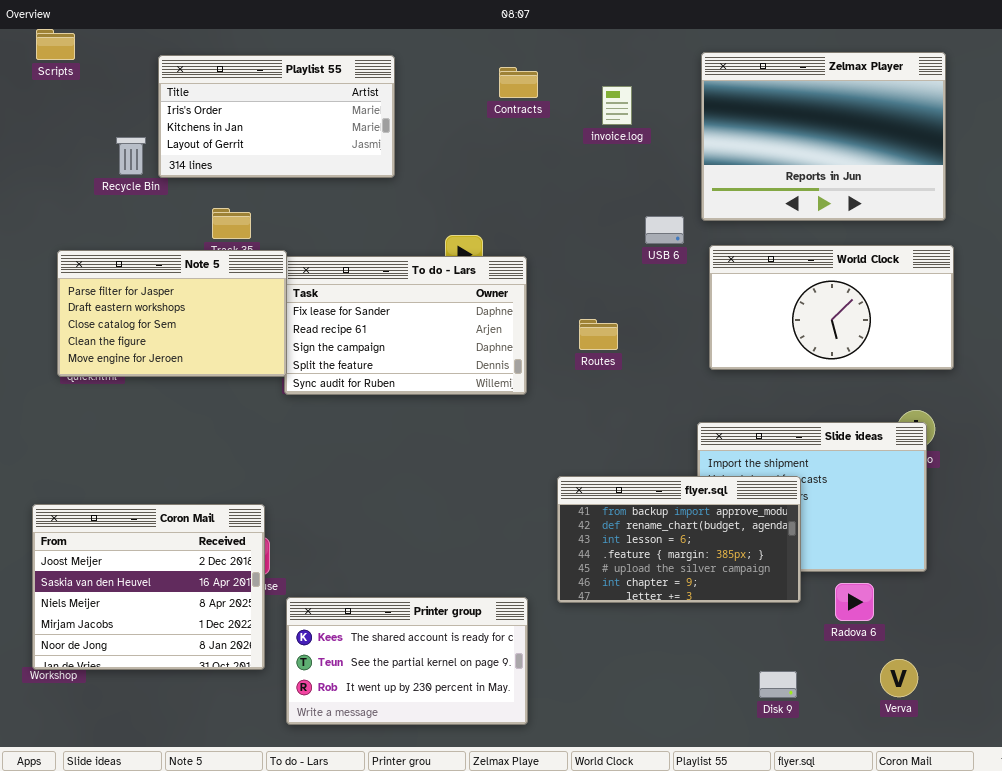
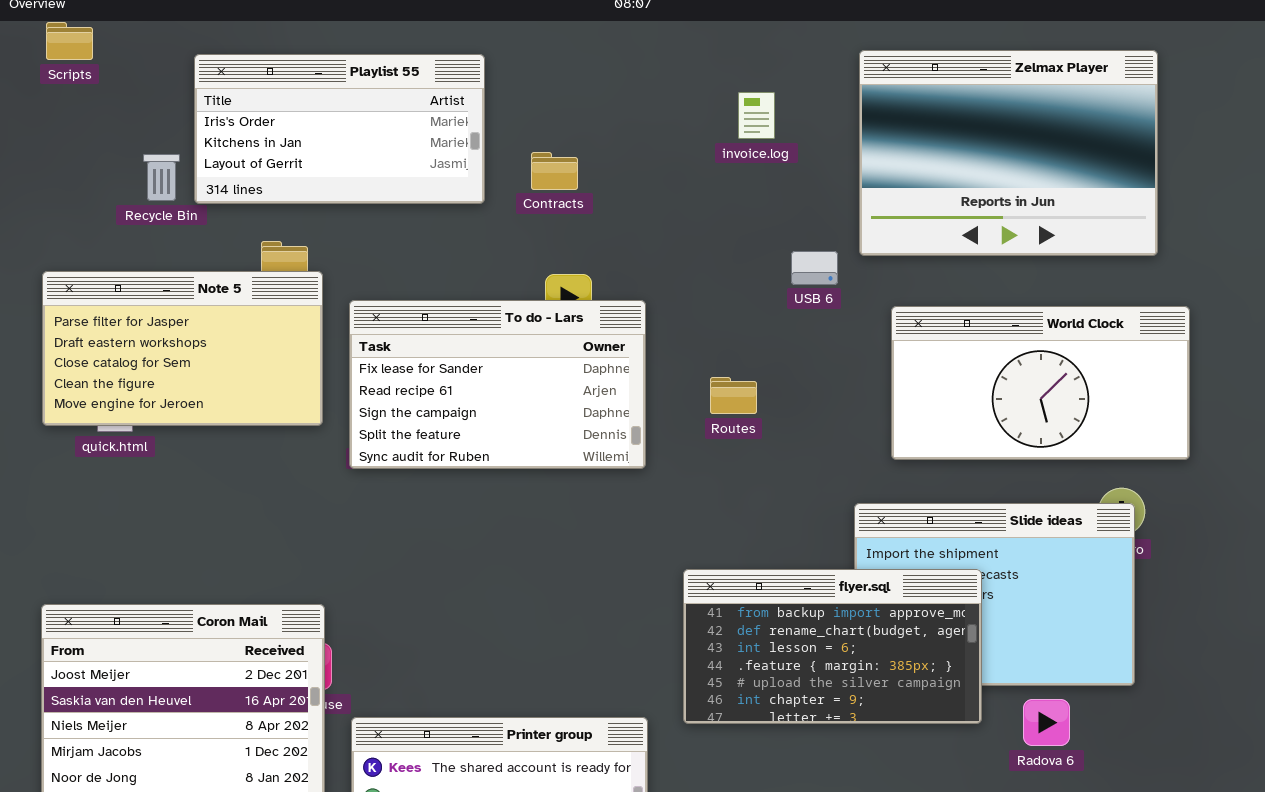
Contracts: [499,67,538,98] -> [531,152,578,190], moved
World Clock: [709,245,954,370] -> [891,306,1190,460], moved
Note 5: [57,250,287,377] -> [42,271,323,426], moved

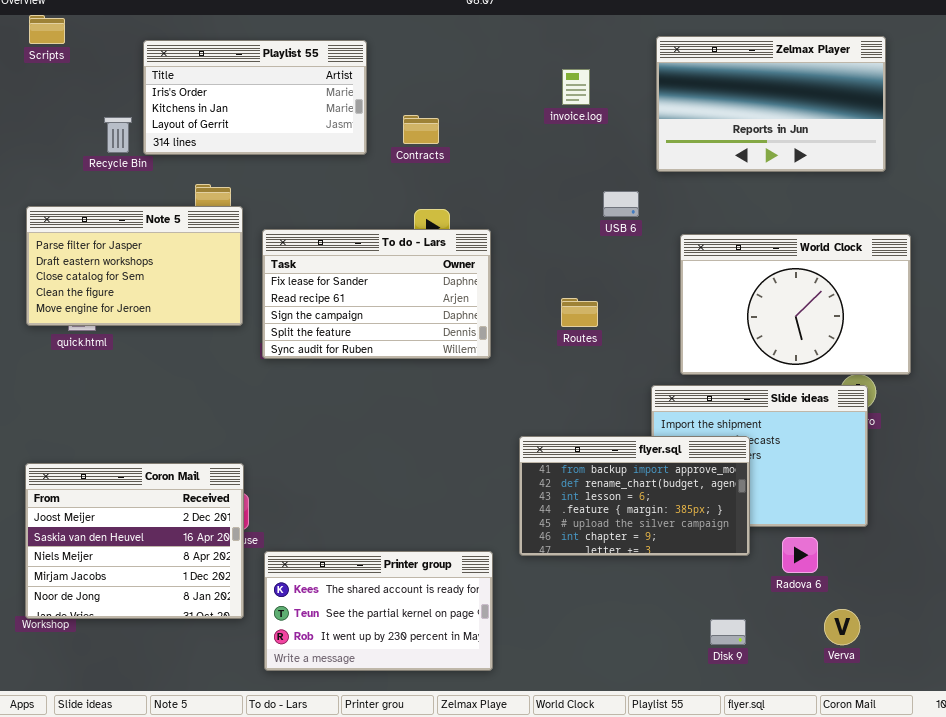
Zelmax Player: [859,50,1158,256] -> [656,36,886,172], resized
World Clock: [891,306,1190,460] -> [680,234,911,375], resized
Routes: [710,377,757,414] -> [561,298,598,327], moved

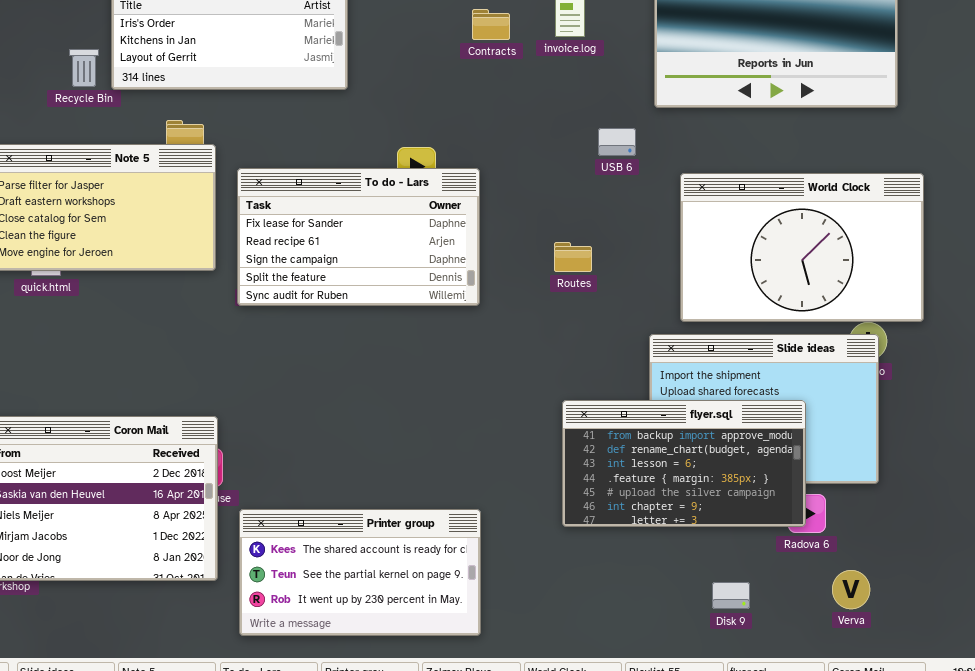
Contracts: [403,115,439,144] -> [472,9,510,40], moved
flyer.sql: [519,436,750,556] -> [562,400,806,527], moved

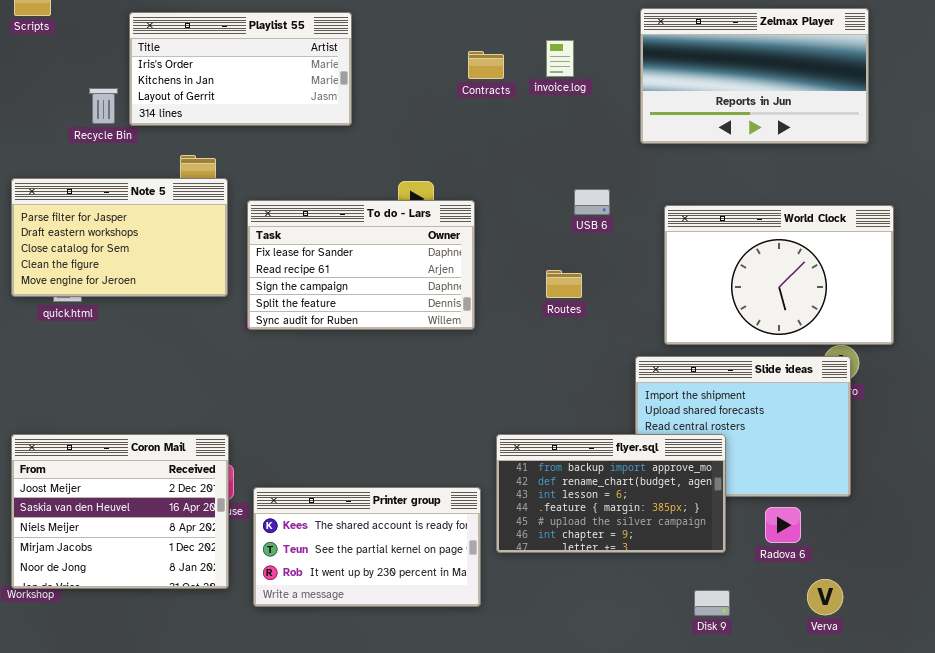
USB 6: [598,128,636,156] -> [574,189,610,215], moved
flyer.sql: [562,400,806,527] -> [496,434,726,553], moved
Printer group: [239,509,481,636] -> [253,487,481,607], moved

